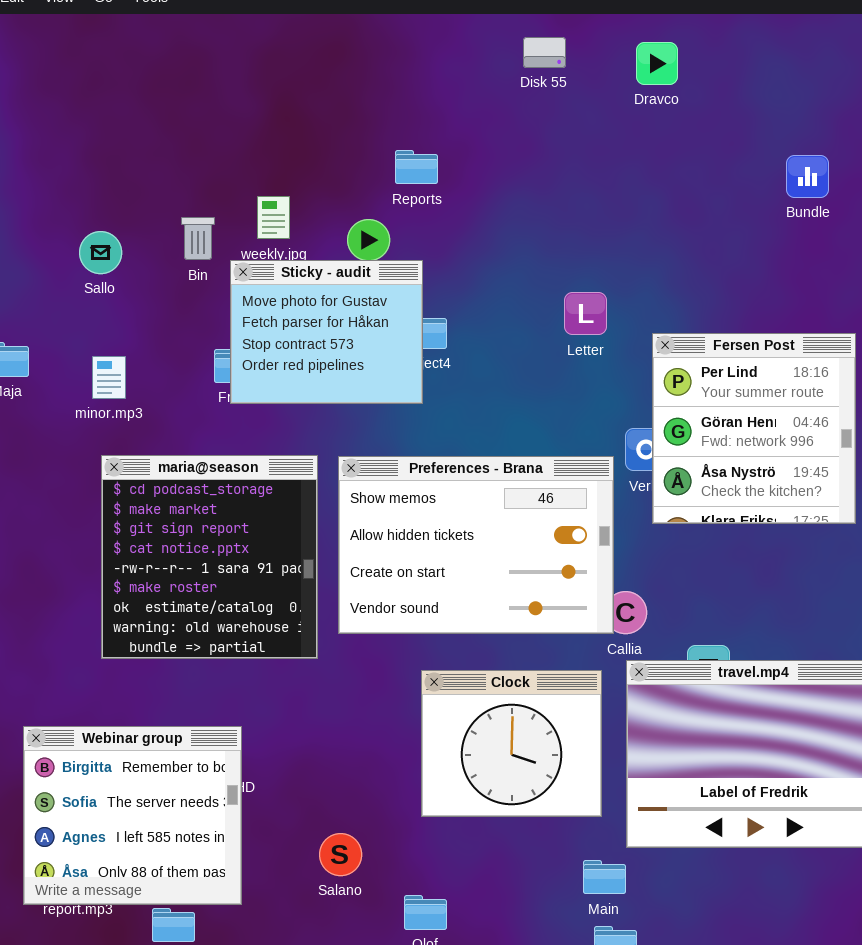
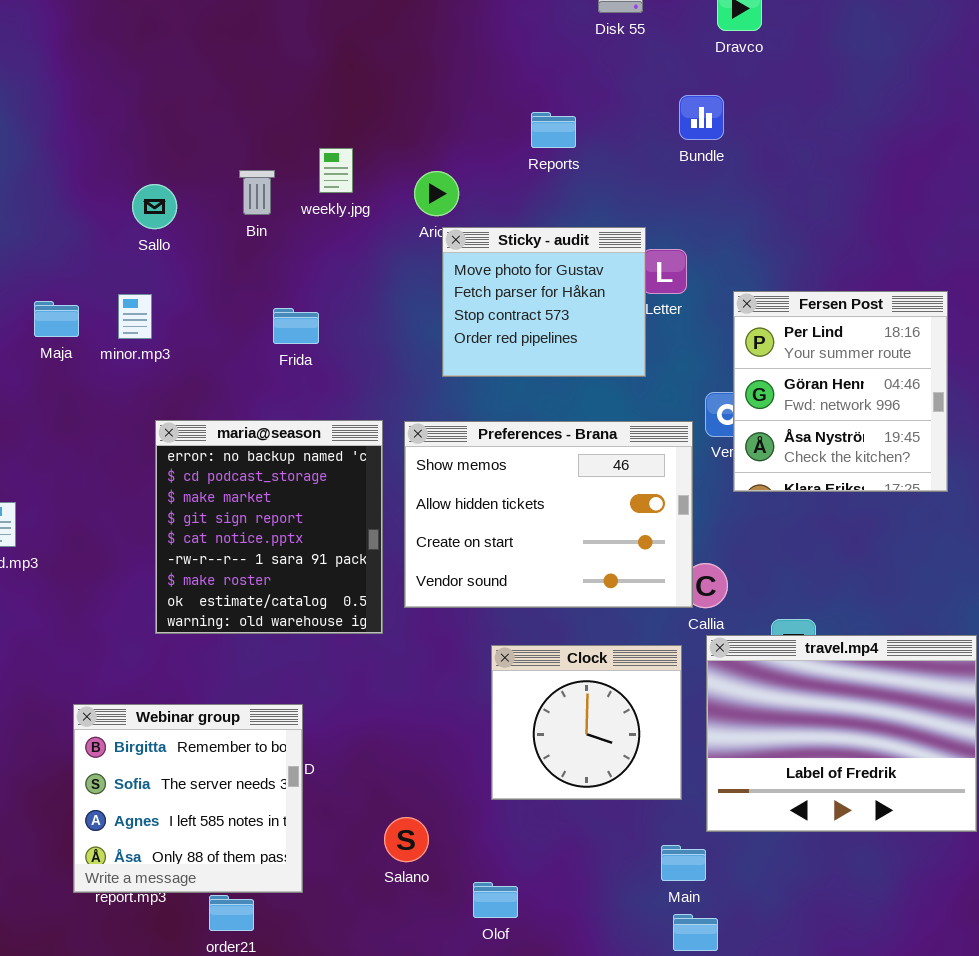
Reports: [395,150,438,184] -> [531,112,576,148], moved
Bundle: [786,155,829,198] -> [679,95,724,140], moved
Sticky - audit: [230,260,423,404] -> [442,227,646,377], moved
minor.mp3: [92,356,126,399] -> [118,294,152,339], moved
maria@season: [101,455,318,659] -> [155,420,383,634], scrolled up 1 row

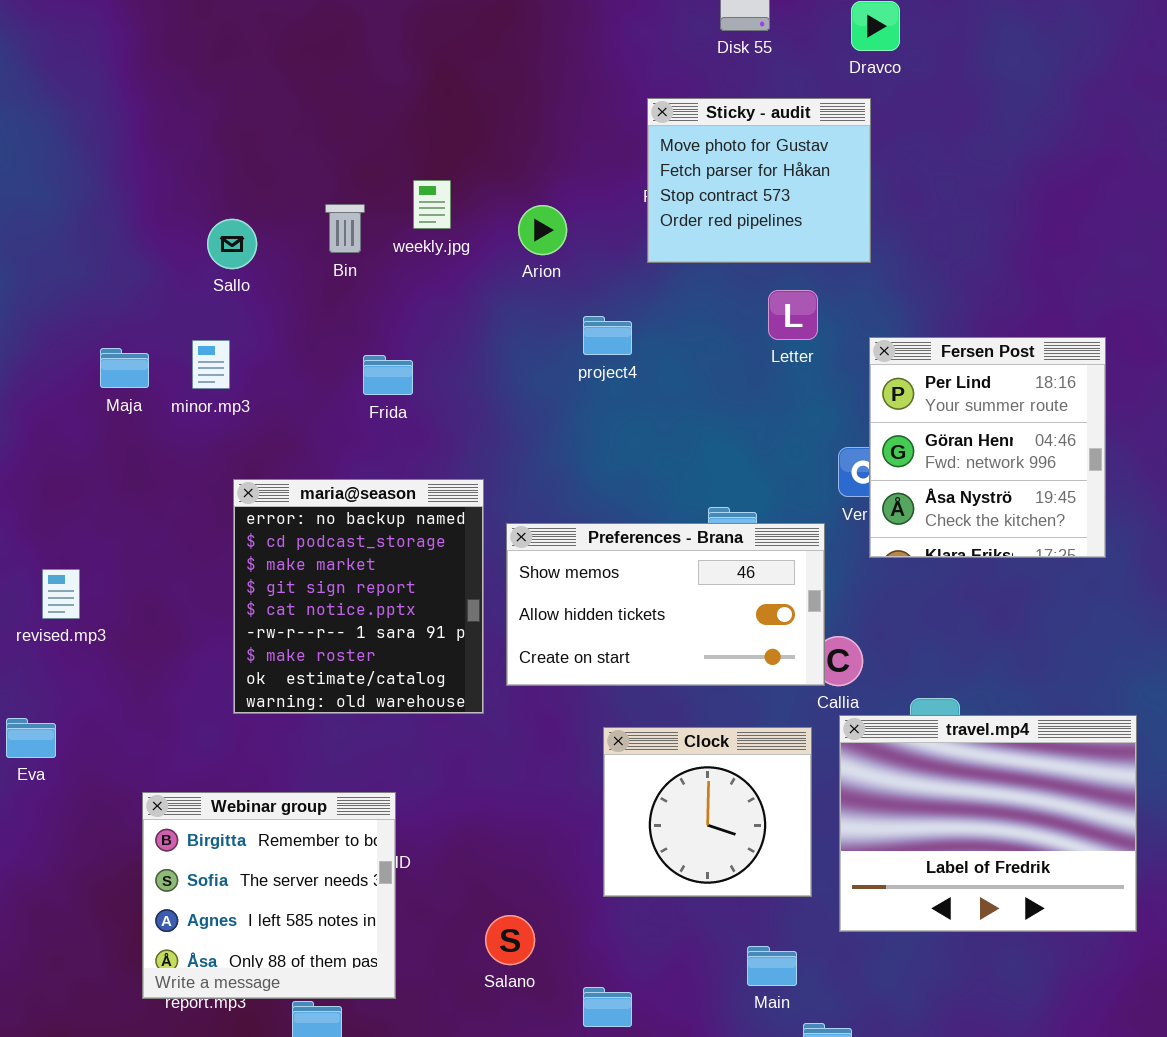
Sticky - audit: [442,227,646,377] -> [647,98,871,263], moved
Preferences - Brana: [404,421,693,608] -> [506,523,825,686], resized
Main: [661,845,706,881] -> [747,946,797,986], moved

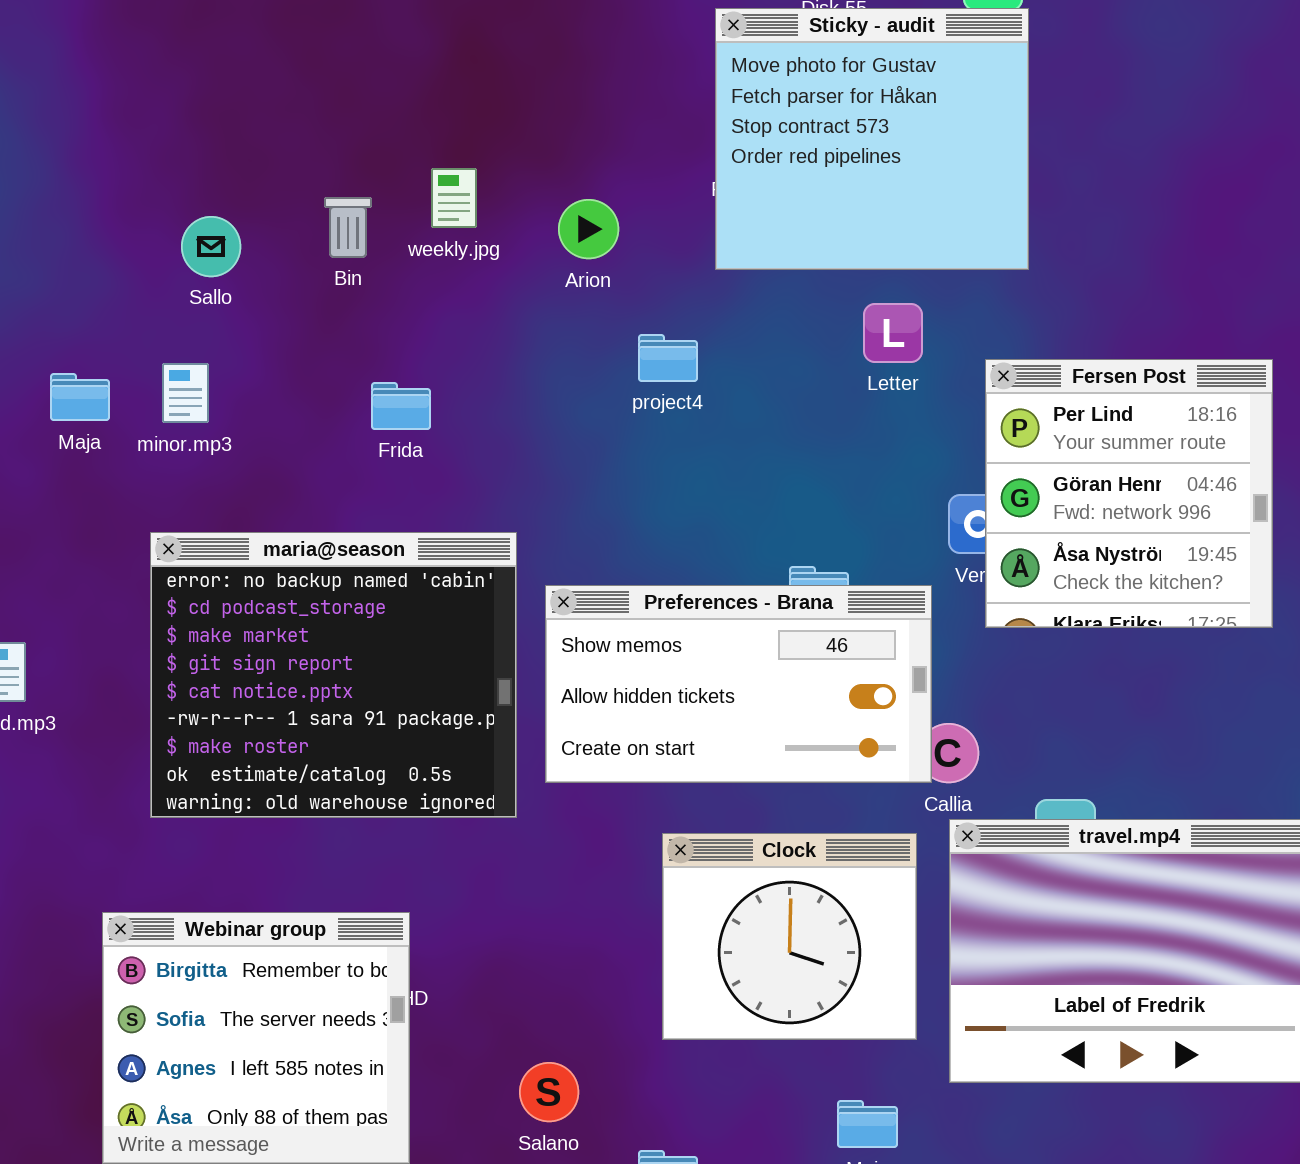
Sticky - audit: [647,98,871,263] -> [715,8,1029,270], resized
maria@season: [233,479,484,714] -> [150,532,517,818], resized

